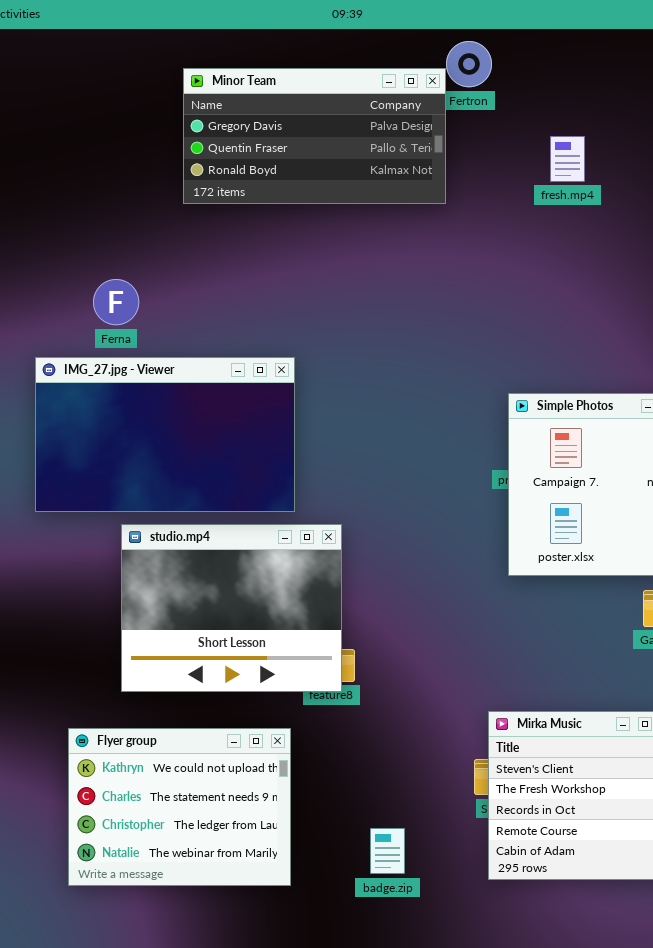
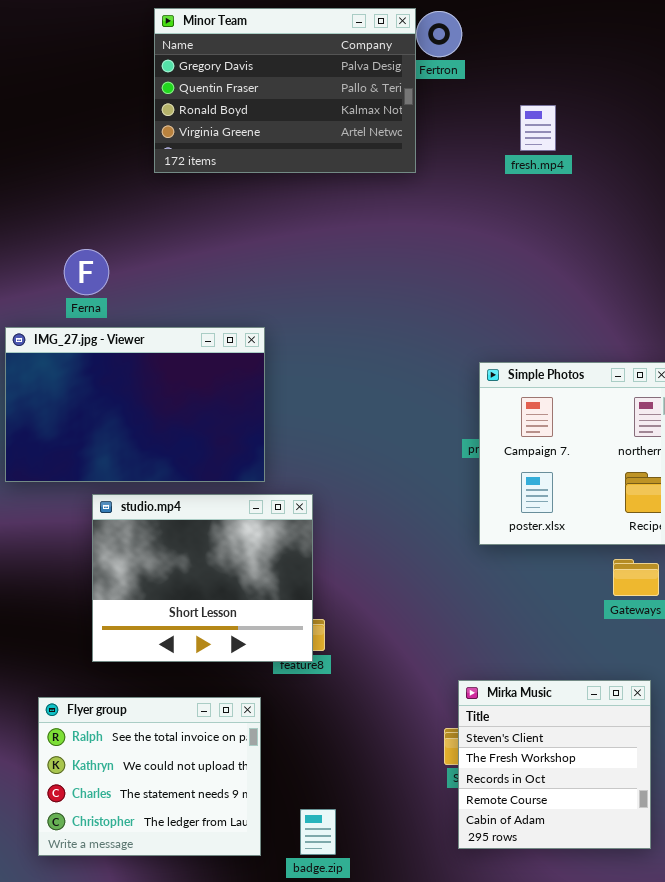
Minor Team: [183,68,446,204] -> [154,8,416,173], resized
Flyer group: [68,728,291,886] -> [38,697,261,856], scrolled up 1 row
badge.zip: [370,828,405,874] -> [300,809,336,855], moved

